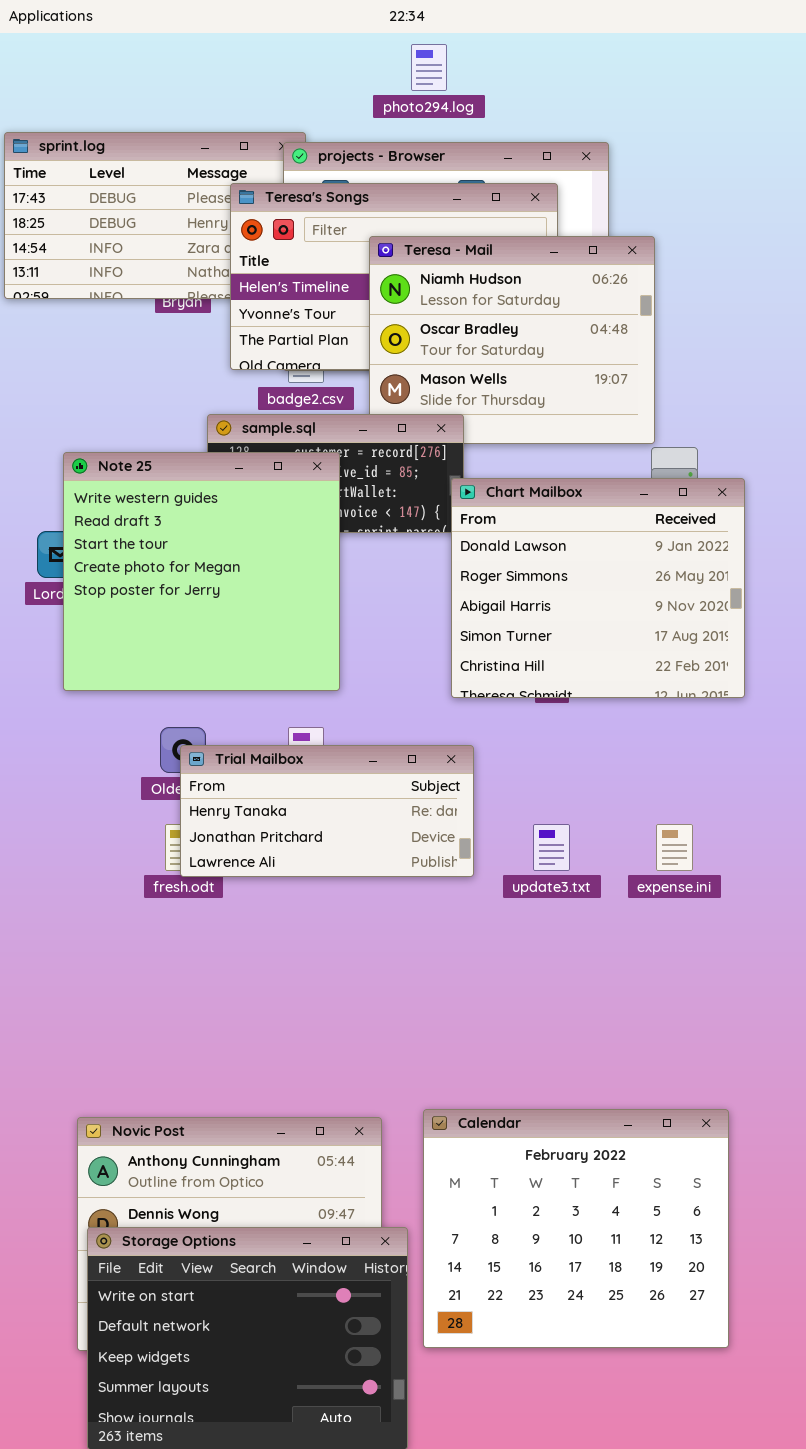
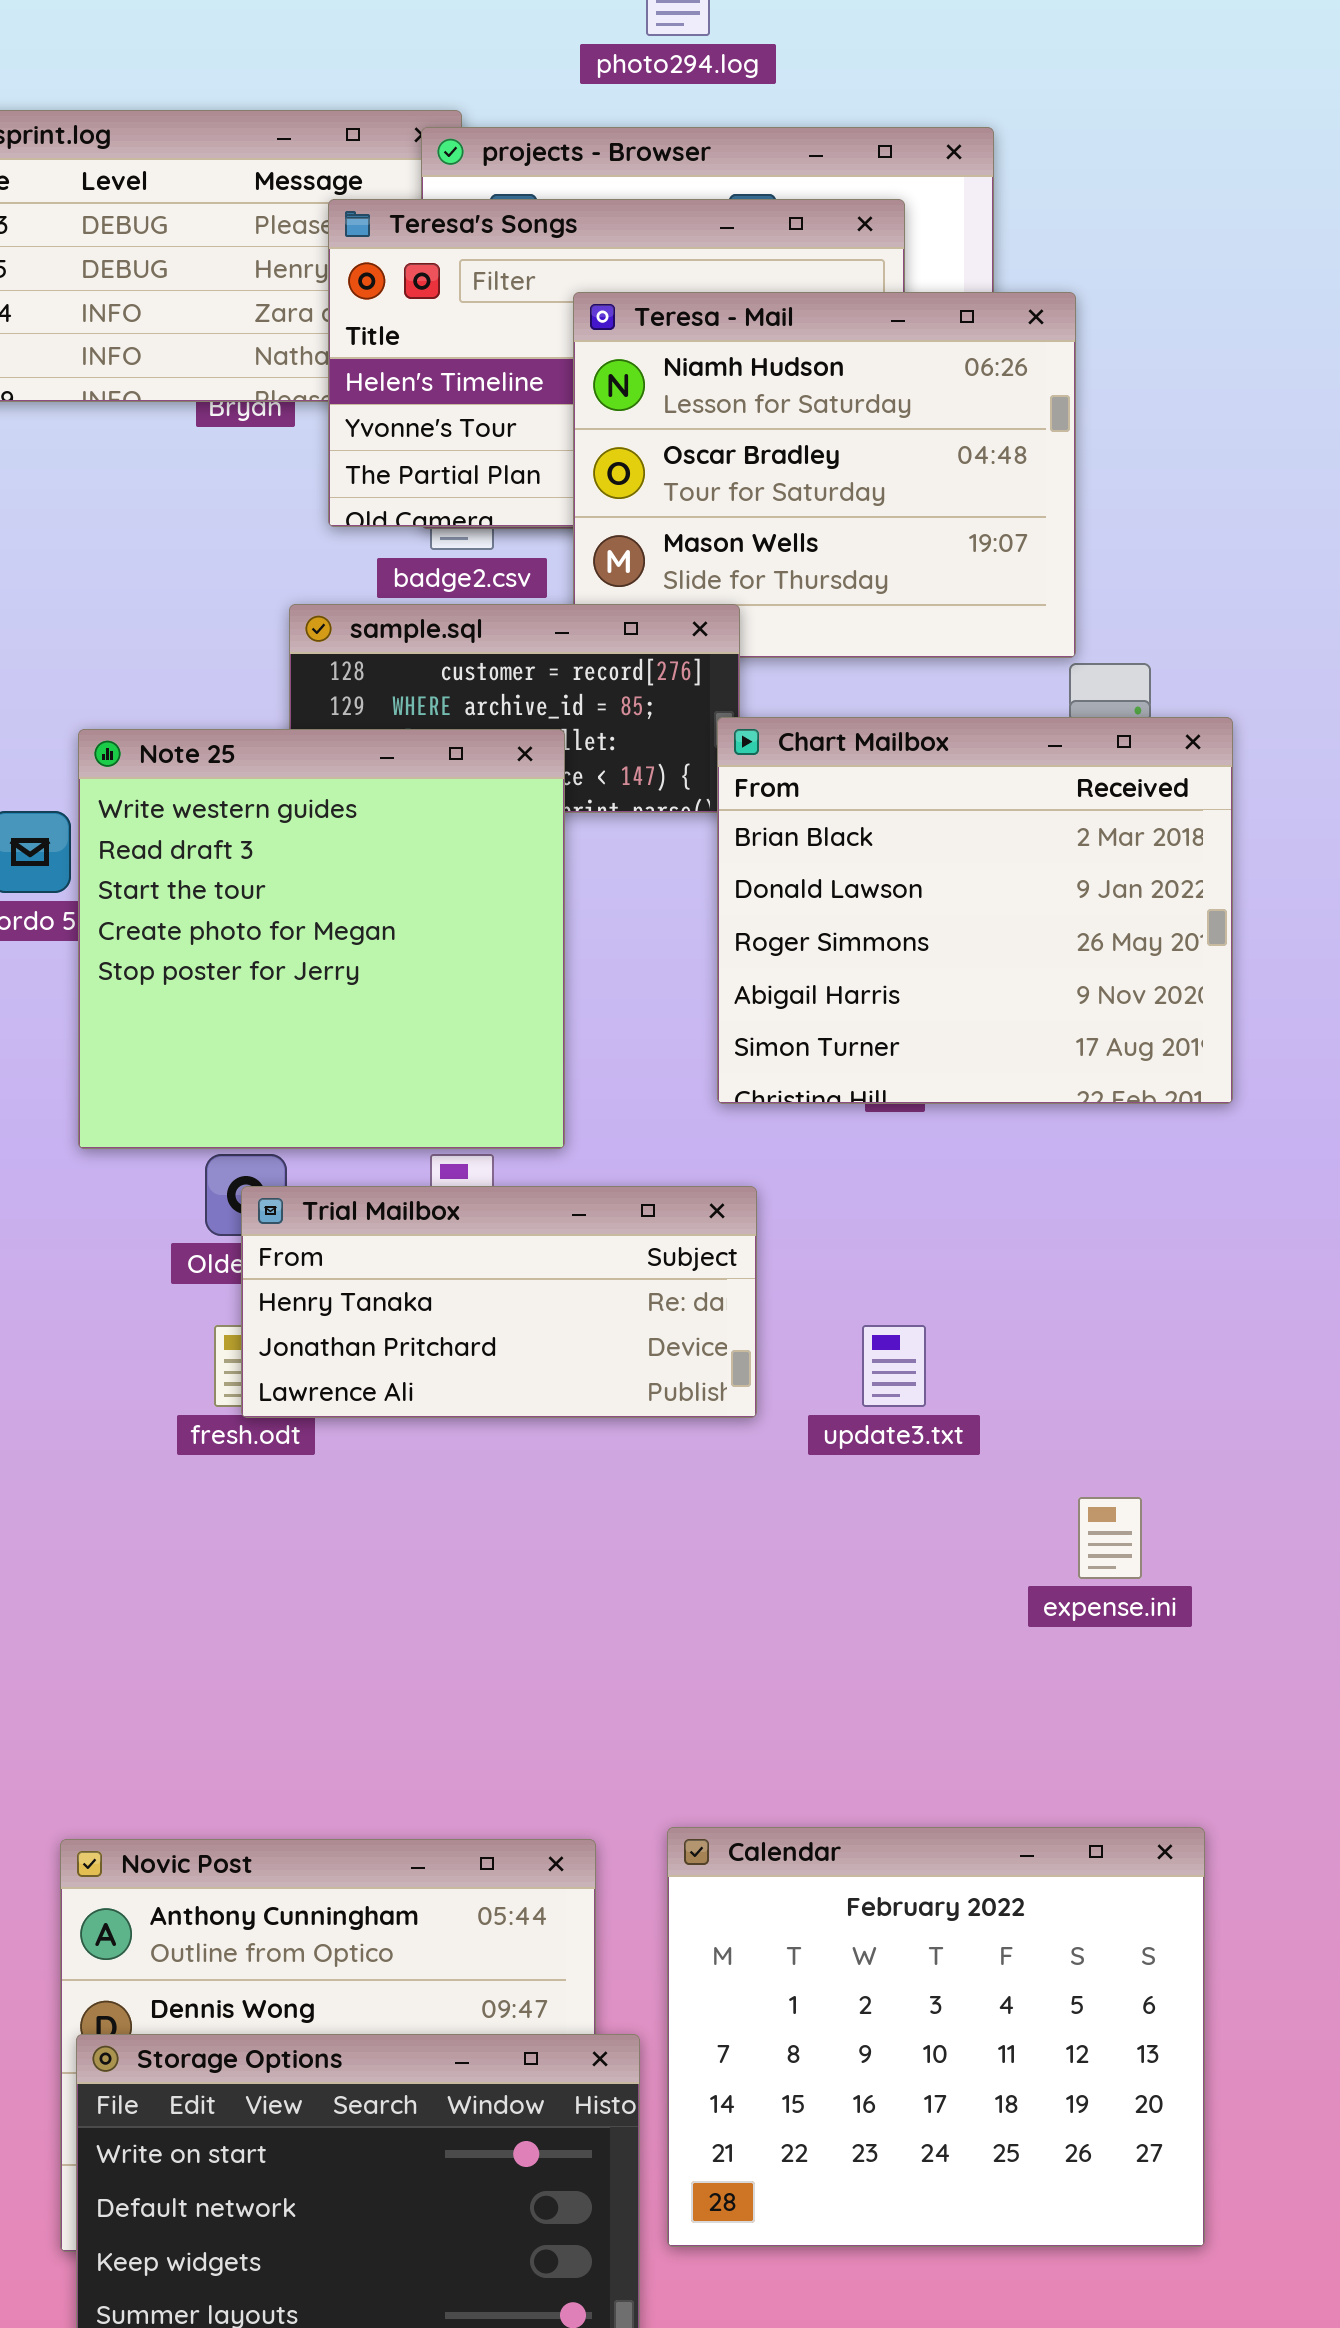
Note 25: [63,452,340,691] -> [78,729,565,1149], moved
Chart Mailbox: [451,478,745,698] -> [717,717,1233,1104], scrolled up 1 row
expense.ini: [656,824,693,871] -> [1078,1497,1142,1579], moved

